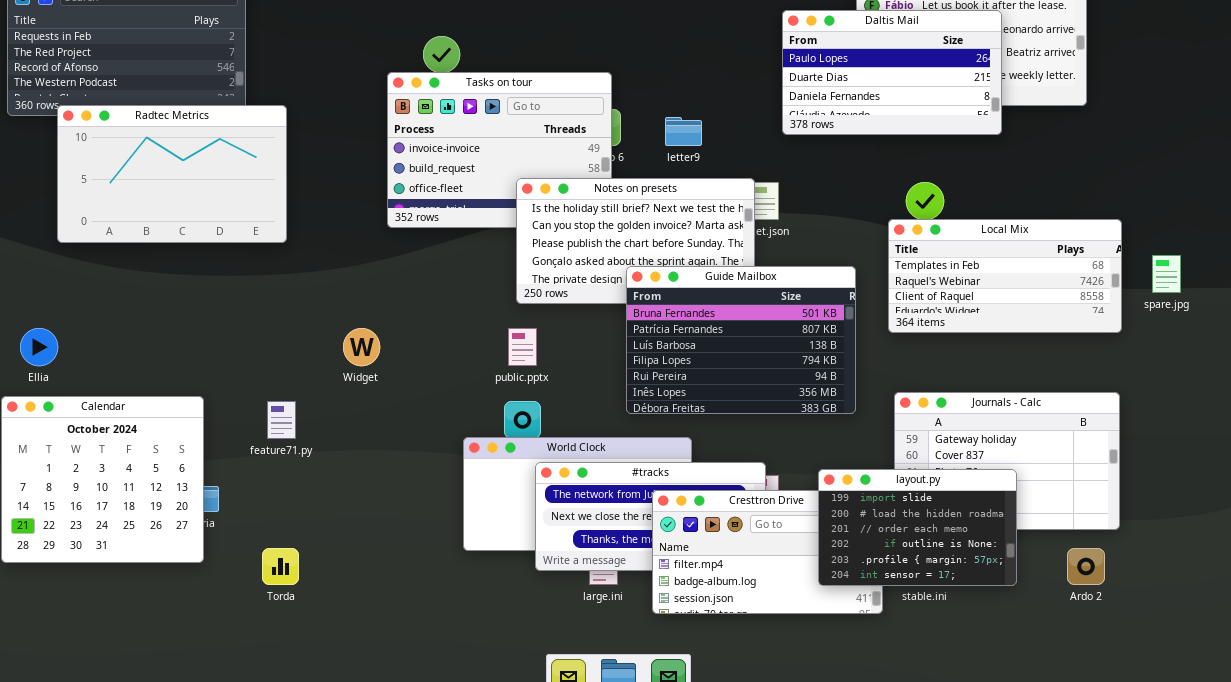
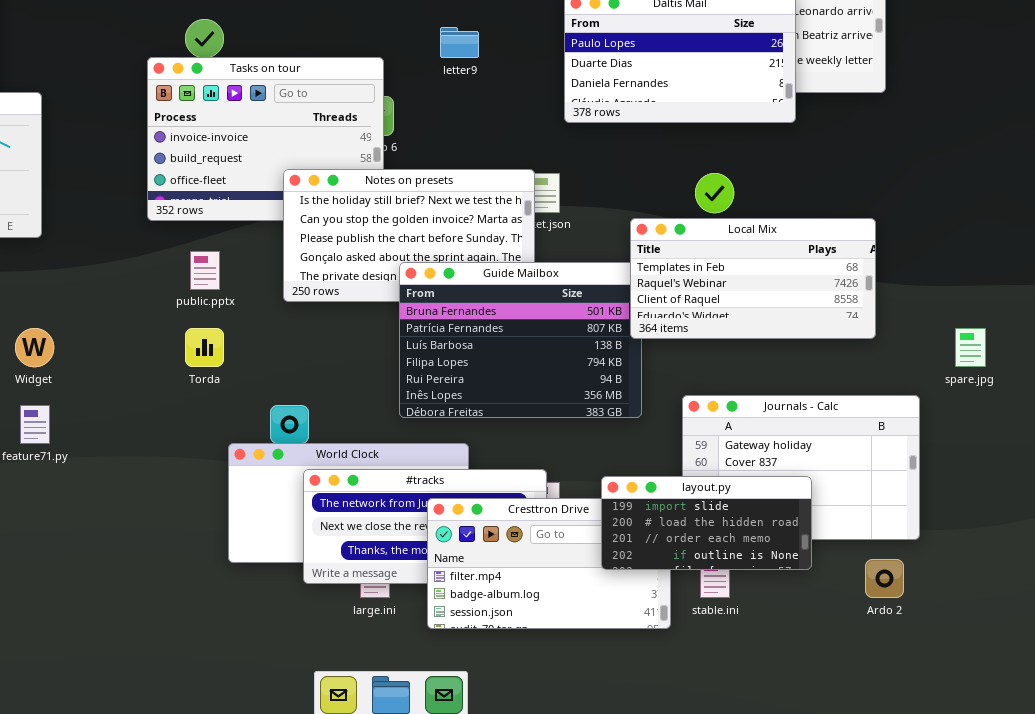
letter9: [665,117,702,146] -> [440,27,479,58], moved
Local Mix: [888,219,1122,333] -> [630,218,876,339], moved
spare.jpg: [1152,255,1181,293] -> [955,328,986,367], moved
Widget: [343,328,380,366] -> [15,328,54,367], moved
public.pptx: [508,328,537,366] -> [190,251,220,290], moved
layout.py: [818,469,1017,586] -> [601,476,812,570], resized
Torda: [262,548,299,585] -> [185,328,224,367], moved

